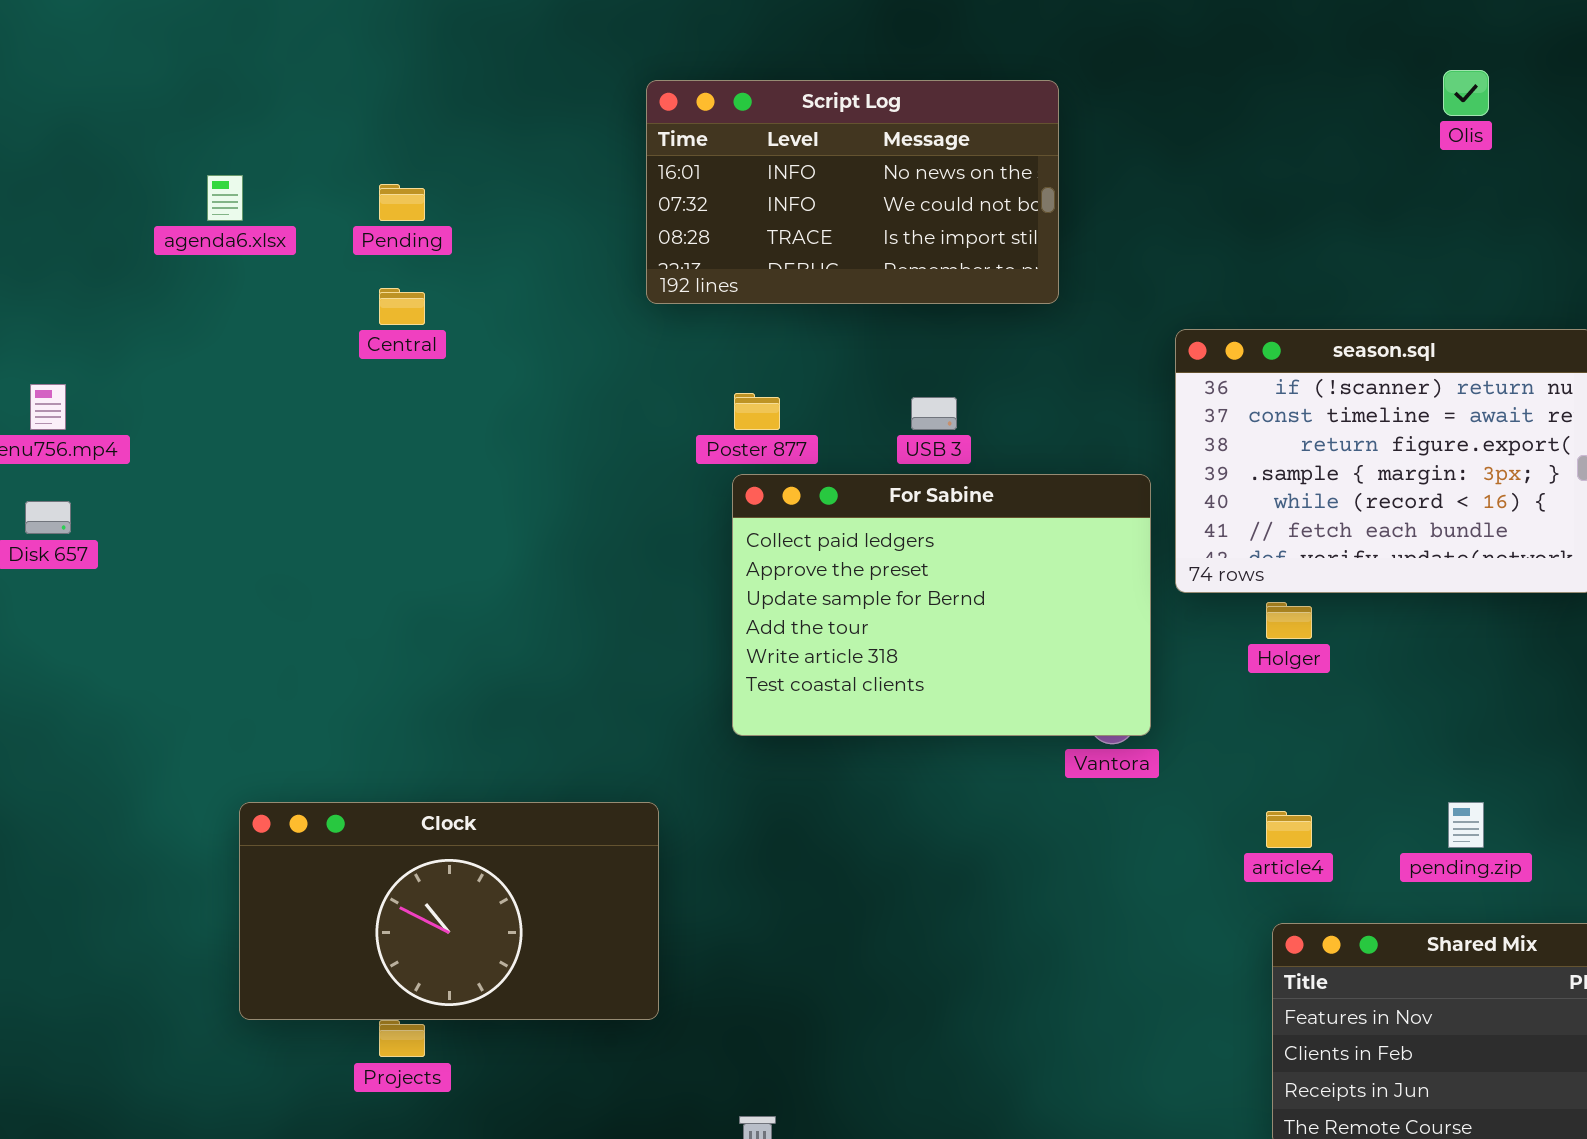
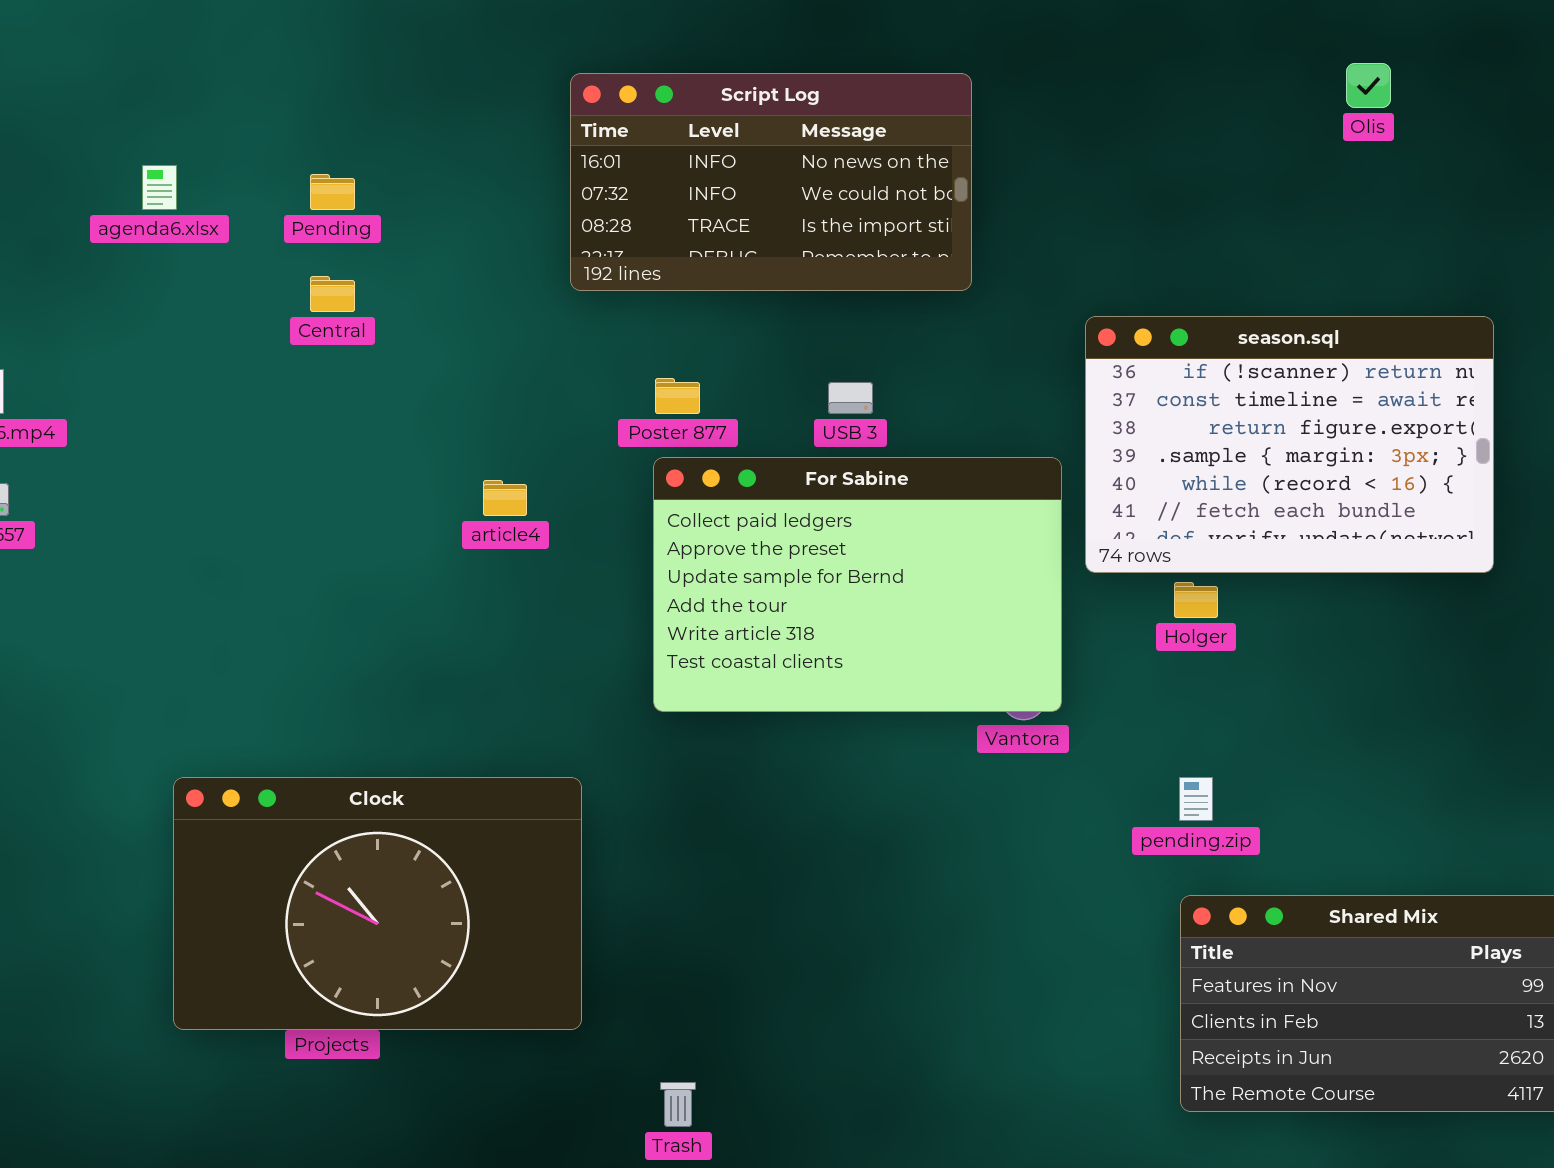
Clock: [239,802,659,1020] -> [173,777,582,1030], resized
pending.zip: [1448,802,1484,848] -> [1179,777,1213,821], moved
article4: [1266,811,1312,848] -> [483,480,527,516], moved

